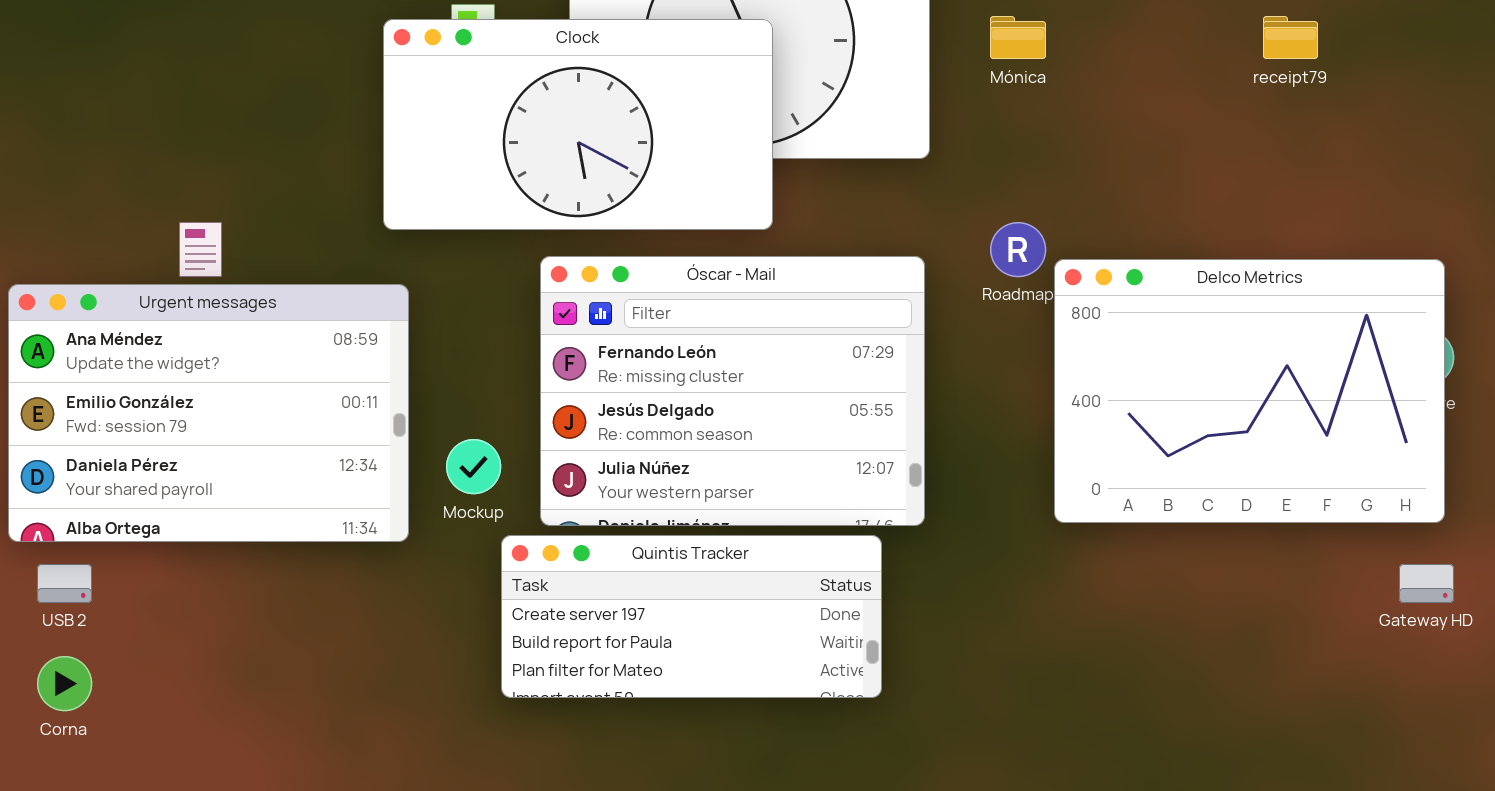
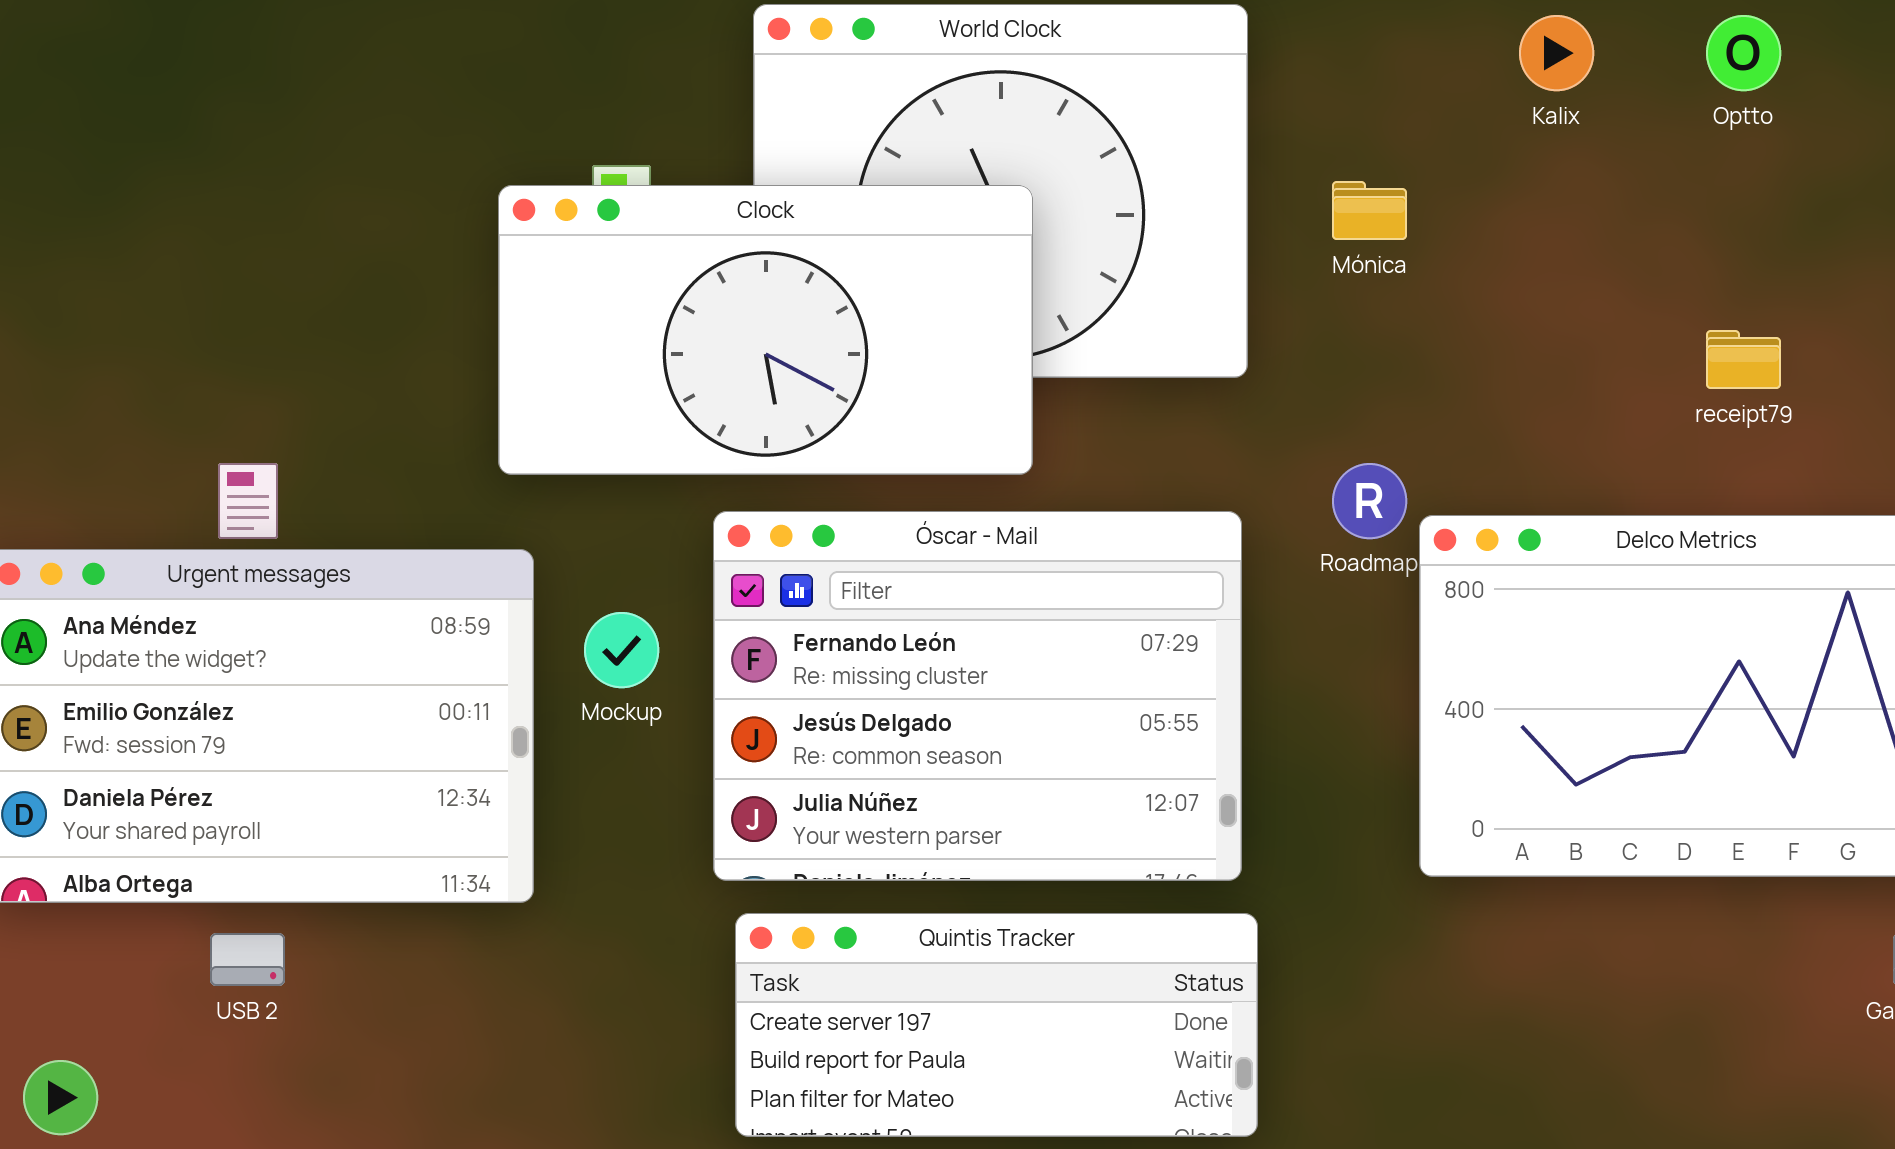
receipt79: [1263,16,1318,59] -> [1706,330,1781,389], moved
Mockup: [446,439,501,494] -> [584,612,659,688], moved
Quintis Tracker: [501,535,882,698] -> [735,913,1258,1137], moved
USB 2: [37,564,92,603] -> [210,933,285,986], moved

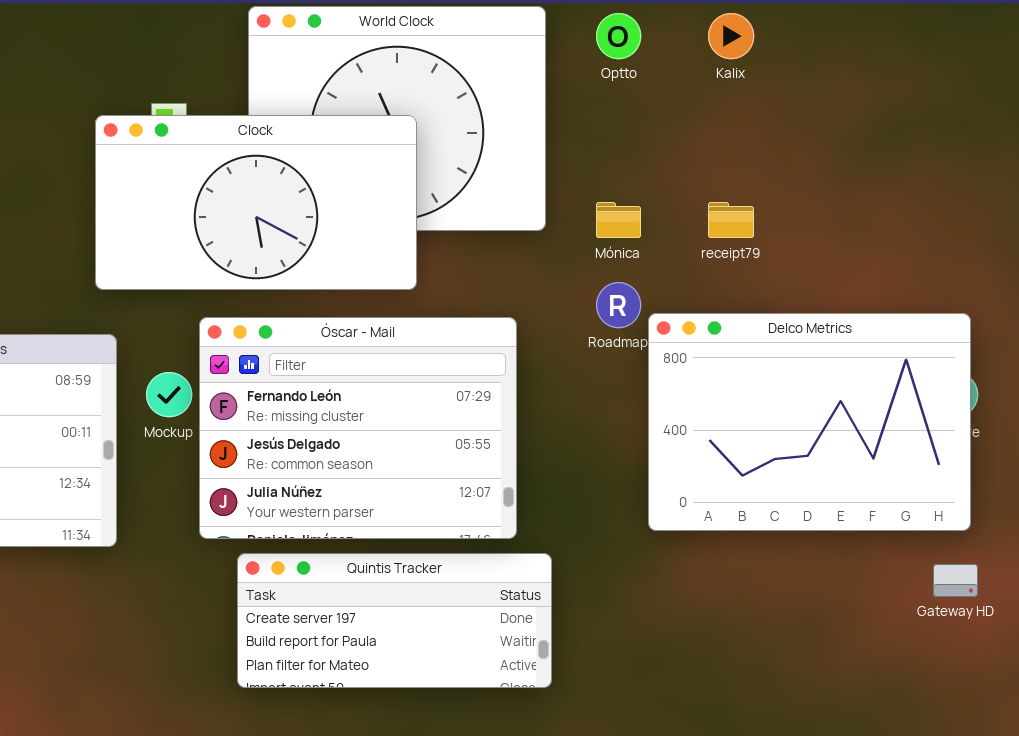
Optto: [1706,15,1781,91] -> [596,13,641,59], moved
Mónica: [1332,181,1407,240] -> [596,202,641,238], moved
receipt79: [1706,330,1781,389] -> [708,202,754,238], moved
Óscar - Mail: [713,511,1242,881] -> [199,317,517,539], moved

